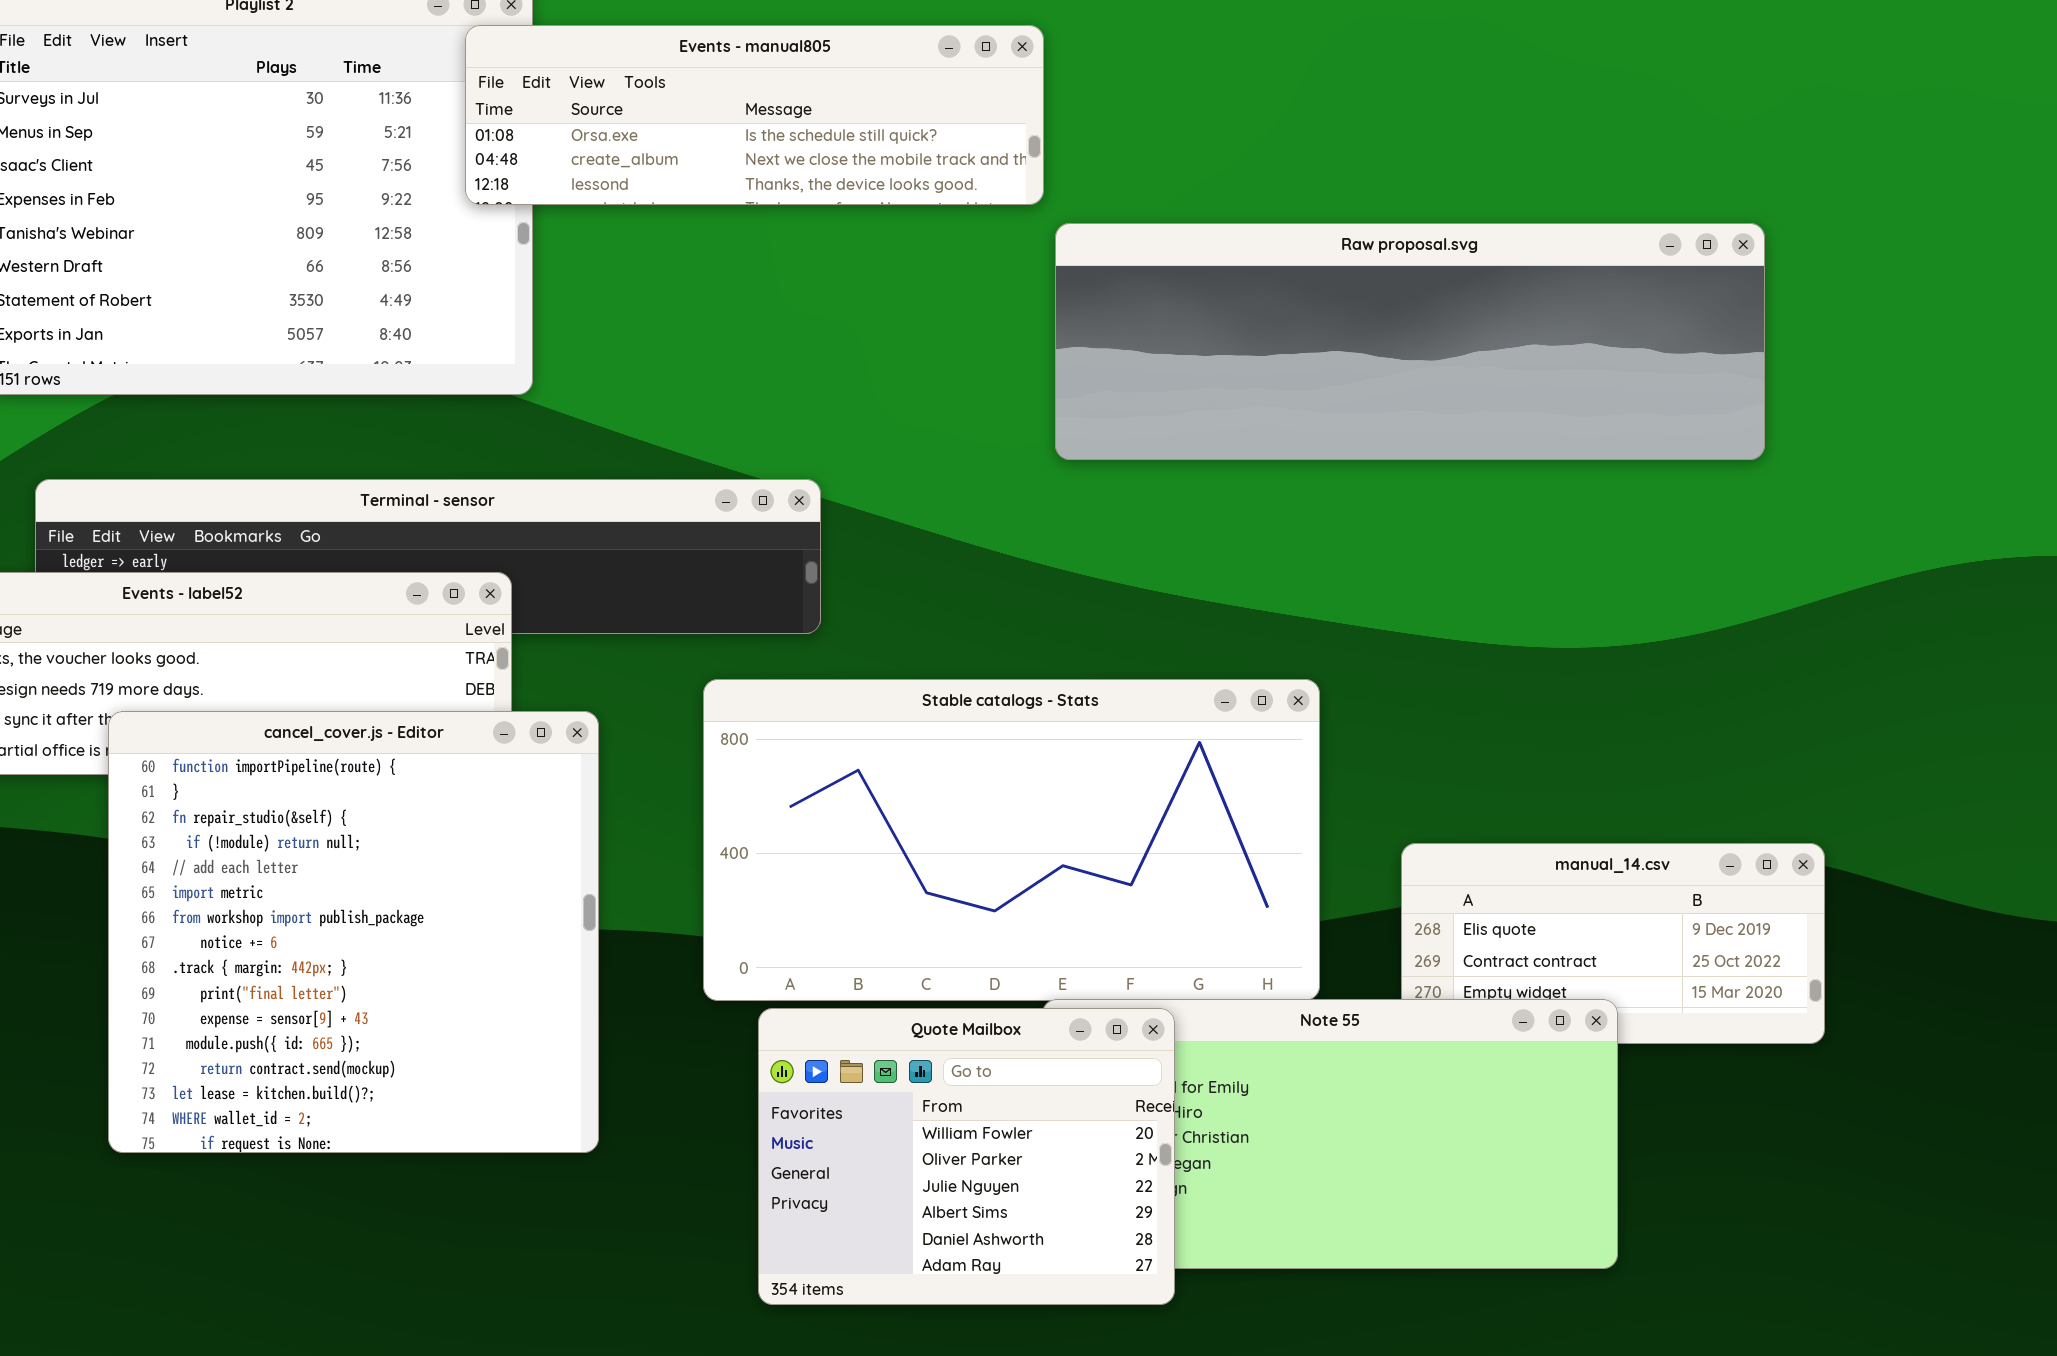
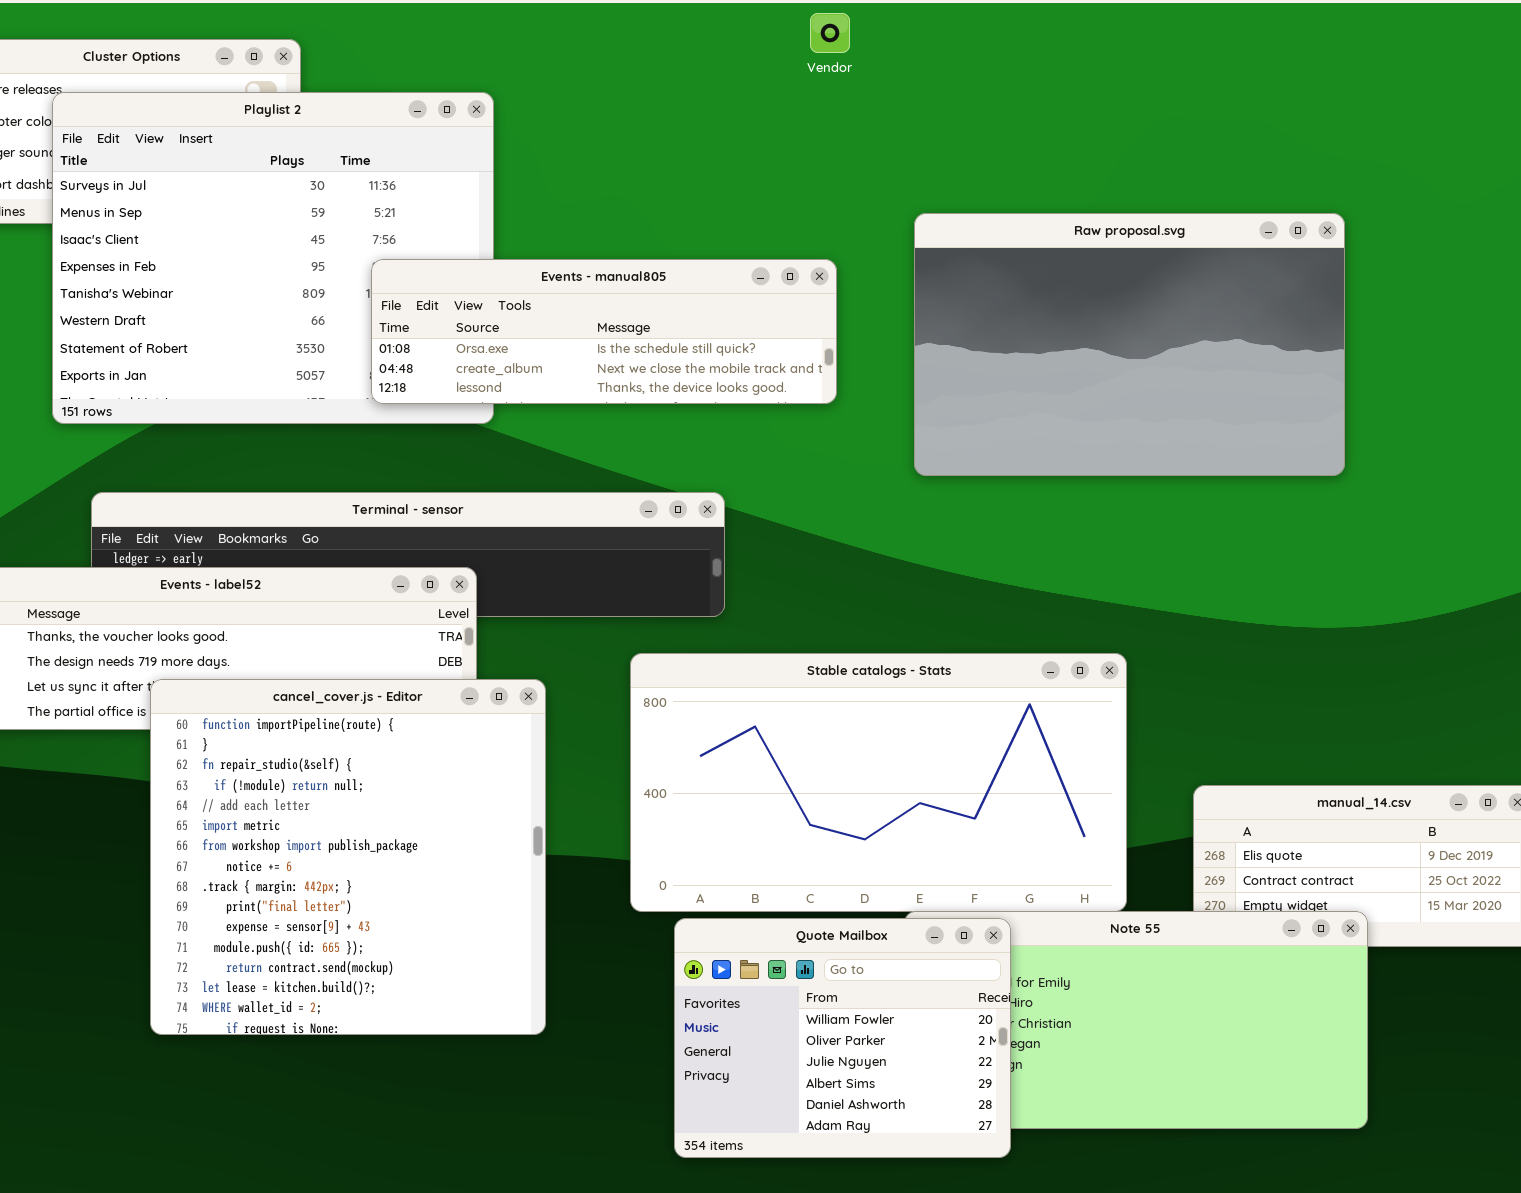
Events - manual805: [465,25,1044,205] -> [371,259,837,404], moved
Raw proposal.svg: [1055,223,1765,460] -> [914,213,1345,476], resized

